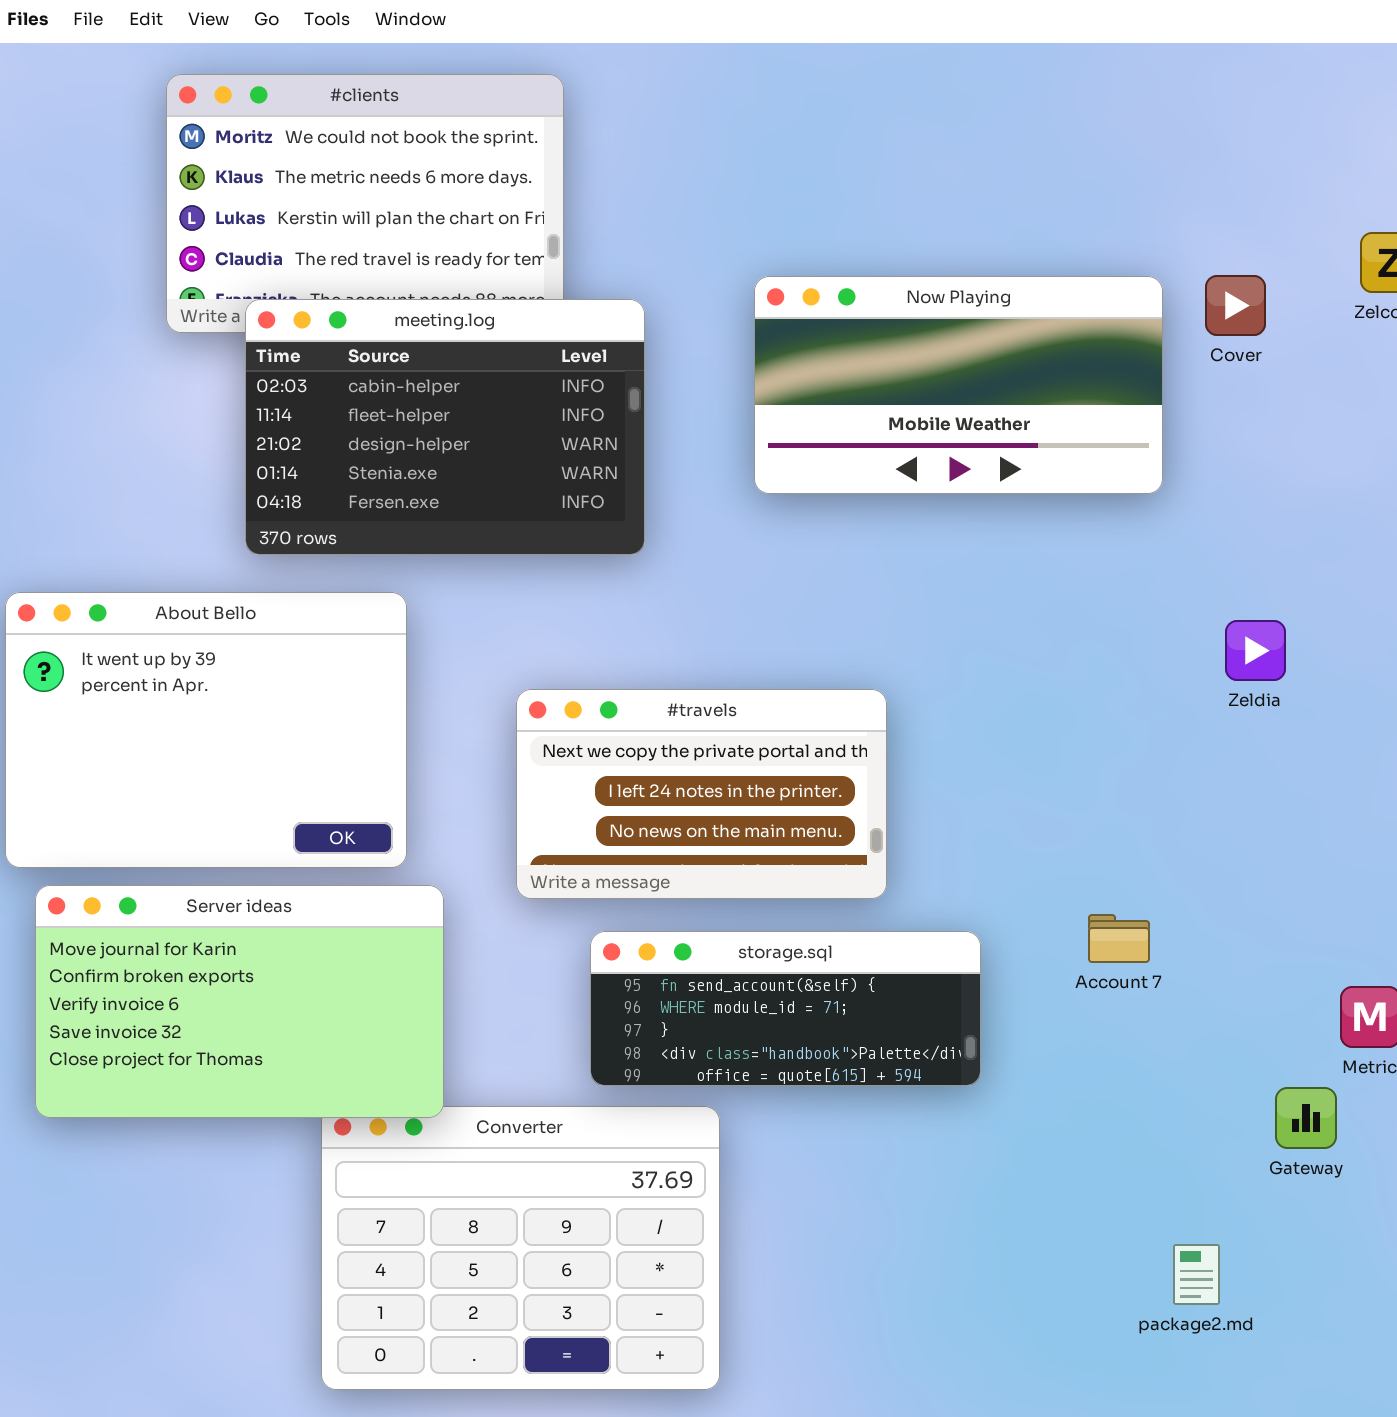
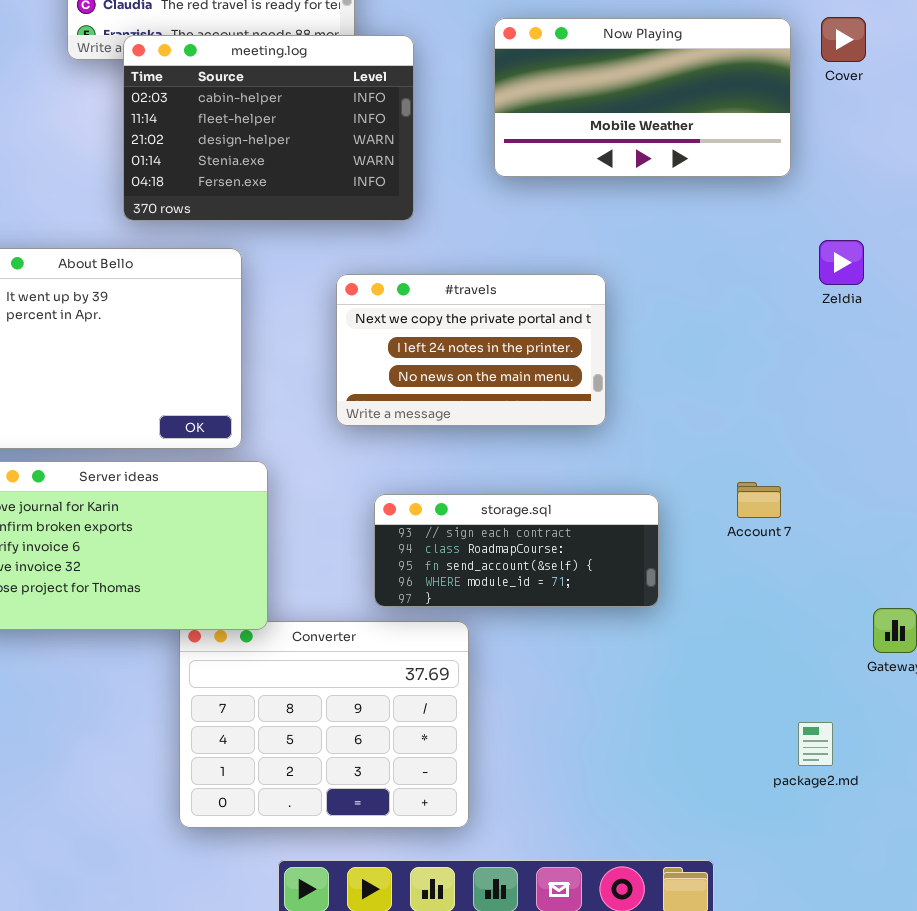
Zeldia: [1225,620,1286,681] -> [819,240,864,285], moved
#travels: [516,689,887,899] -> [336,274,606,426], moved
storage.sql: [590,931,981,1086] -> [374,494,659,607], scrolled up 2 rows

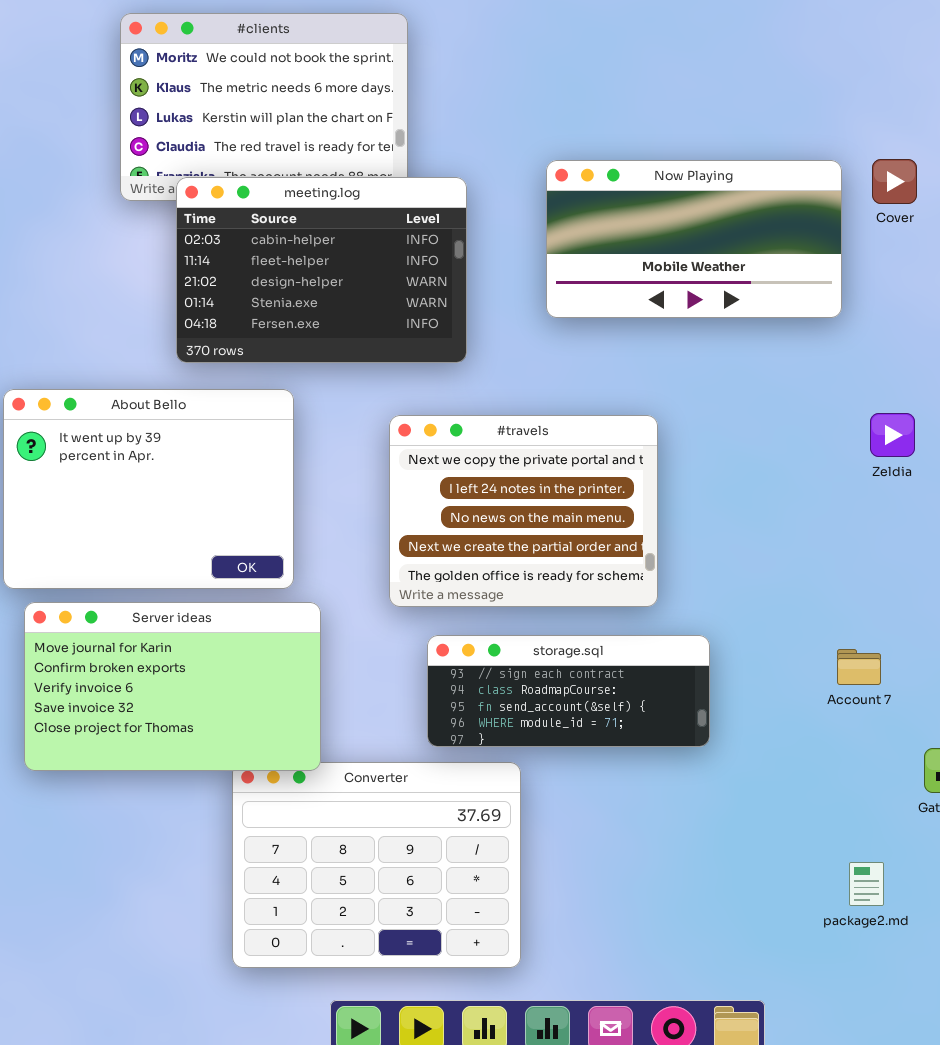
Zeldia: [819,240,864,285] -> [870,413,915,457], moved
#travels: [336,274,606,426] -> [389,415,658,607], resized
Account 7: [737,482,781,518] -> [837,649,881,685], moved

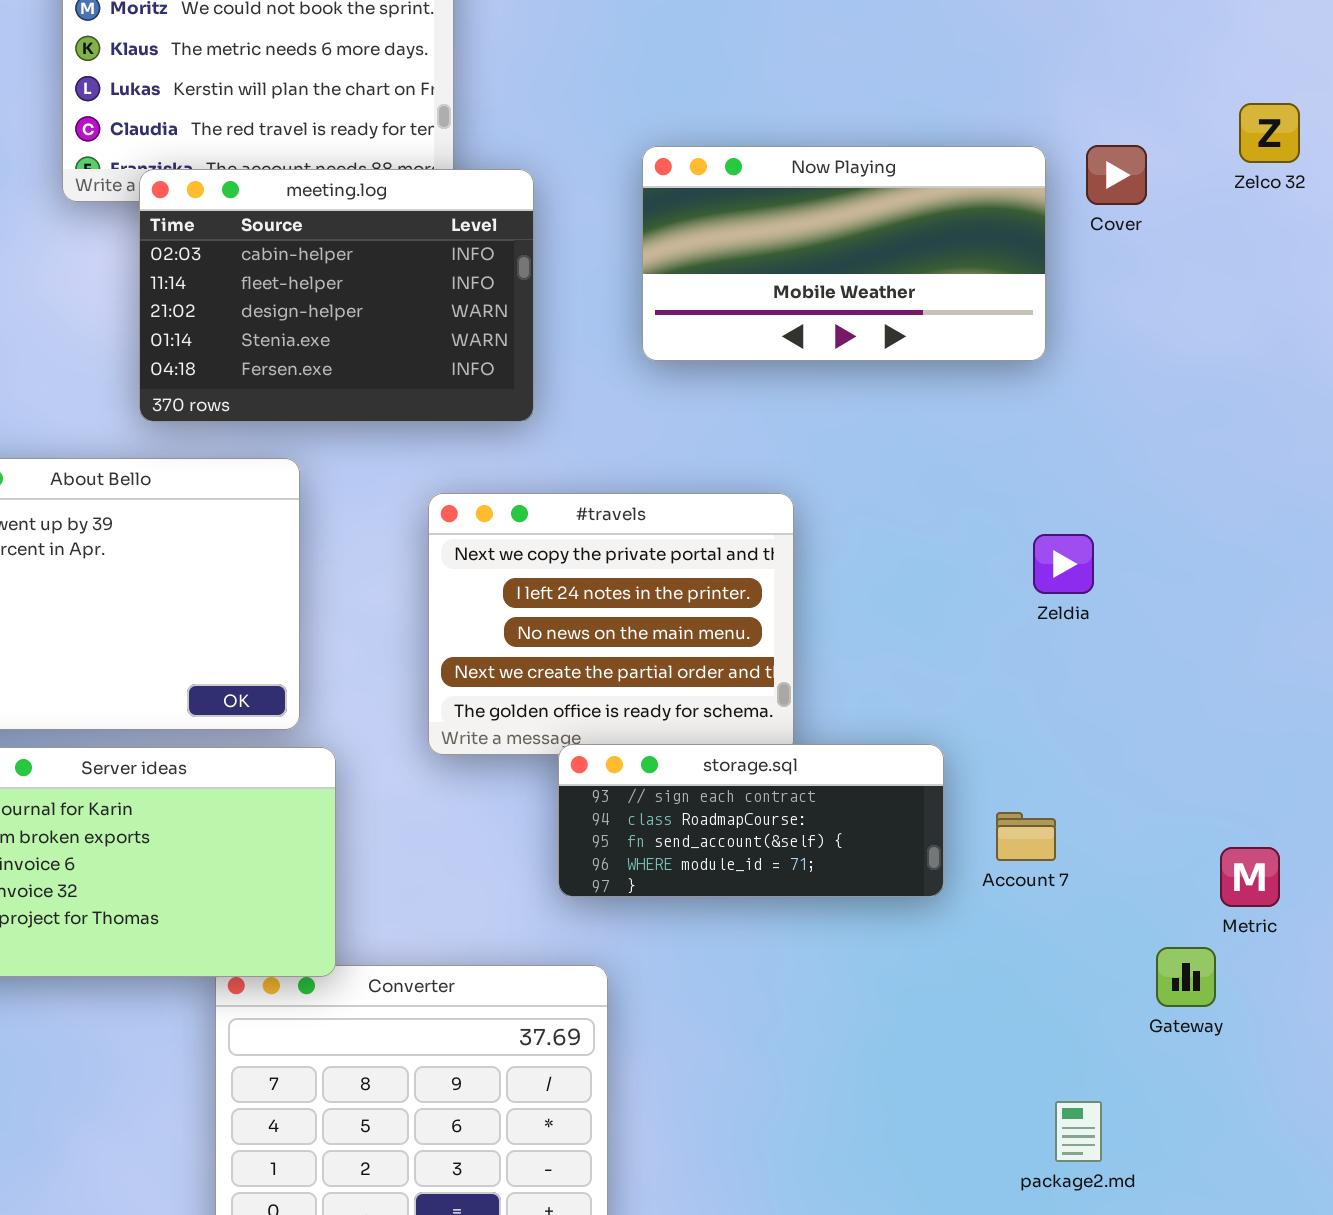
Zeldia: [870,413,915,457] -> [1033,534,1094,594], moved
storage.sql: [427,635,710,747] -> [558,744,944,897], moved
Account 7: [837,649,881,685] -> [996,812,1056,861], moved

